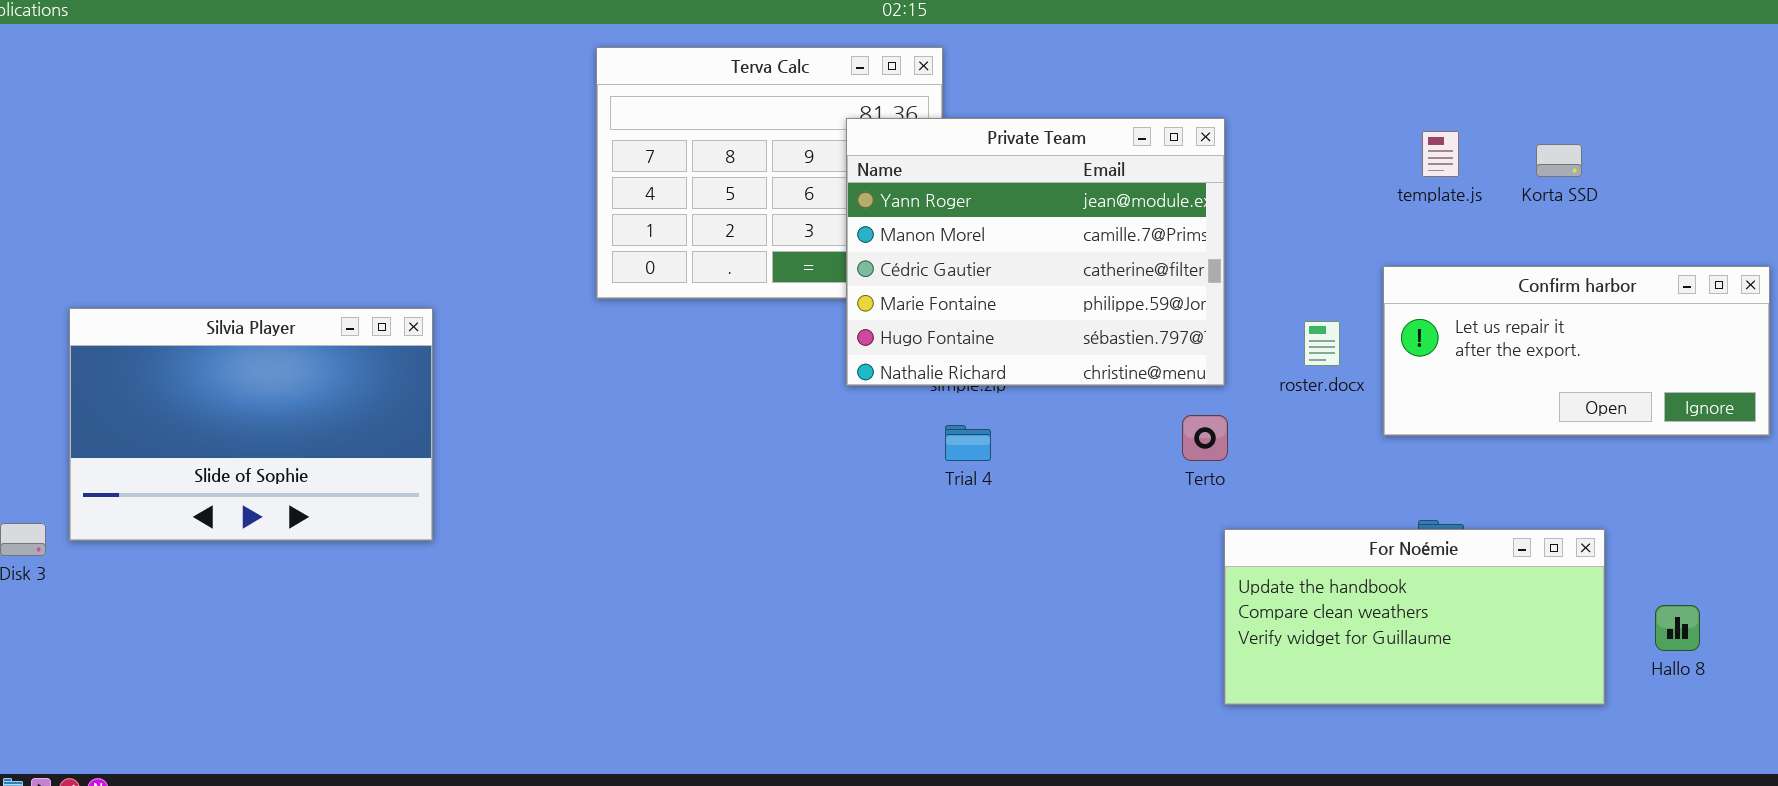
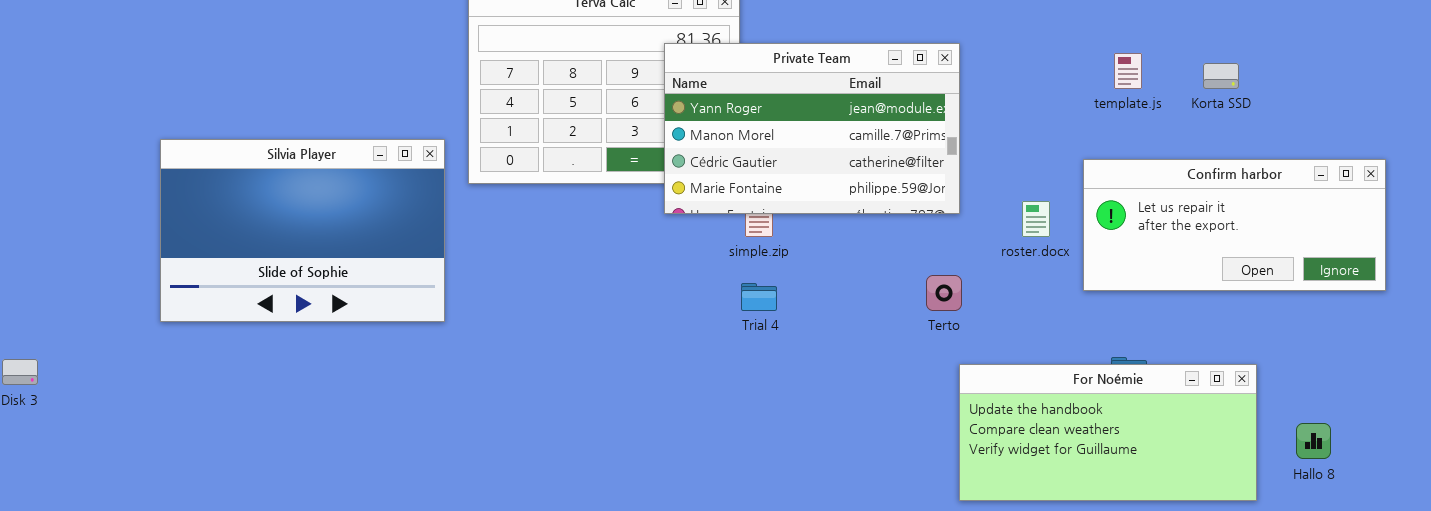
Private Team: [846,118,1225,386] -> [664,43,960,214], resized
Silvia Player: [69,308,433,541] -> [160,139,445,322], moved

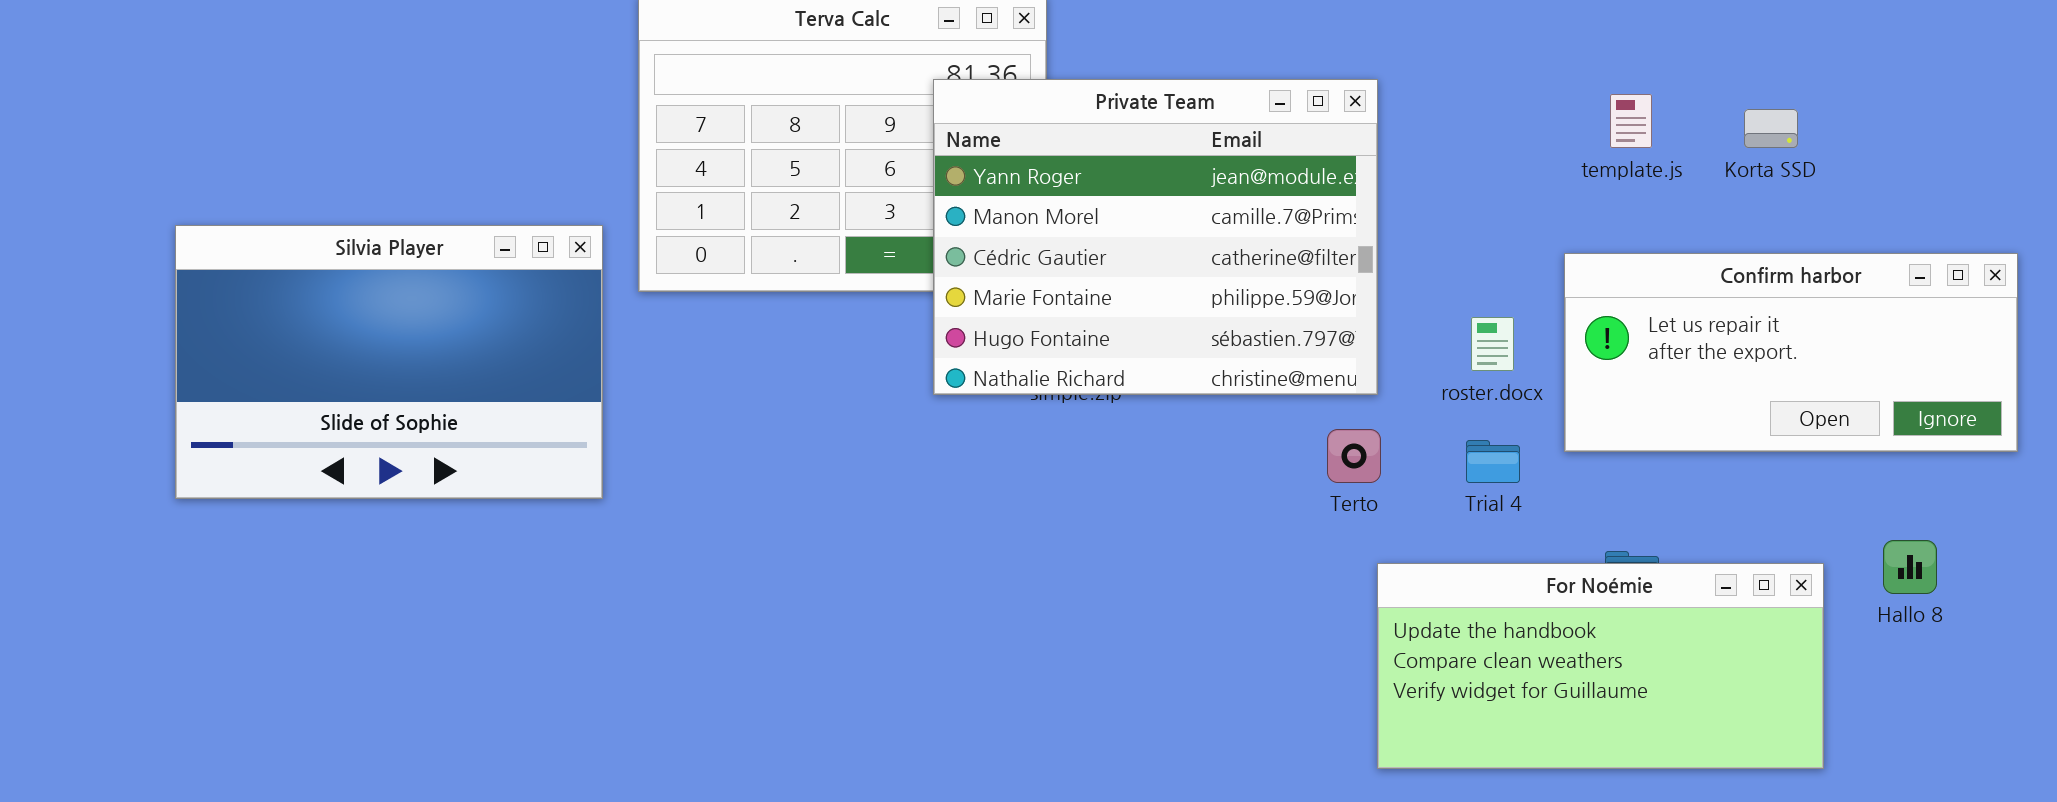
Private Team: [664,43,960,214] -> [933,79,1378,395], resized
Trial 4: [741,283,777,311] -> [1466,440,1520,483], moved
Hallo 8: [1296,423,1331,459] -> [1883,540,1937,594], moved

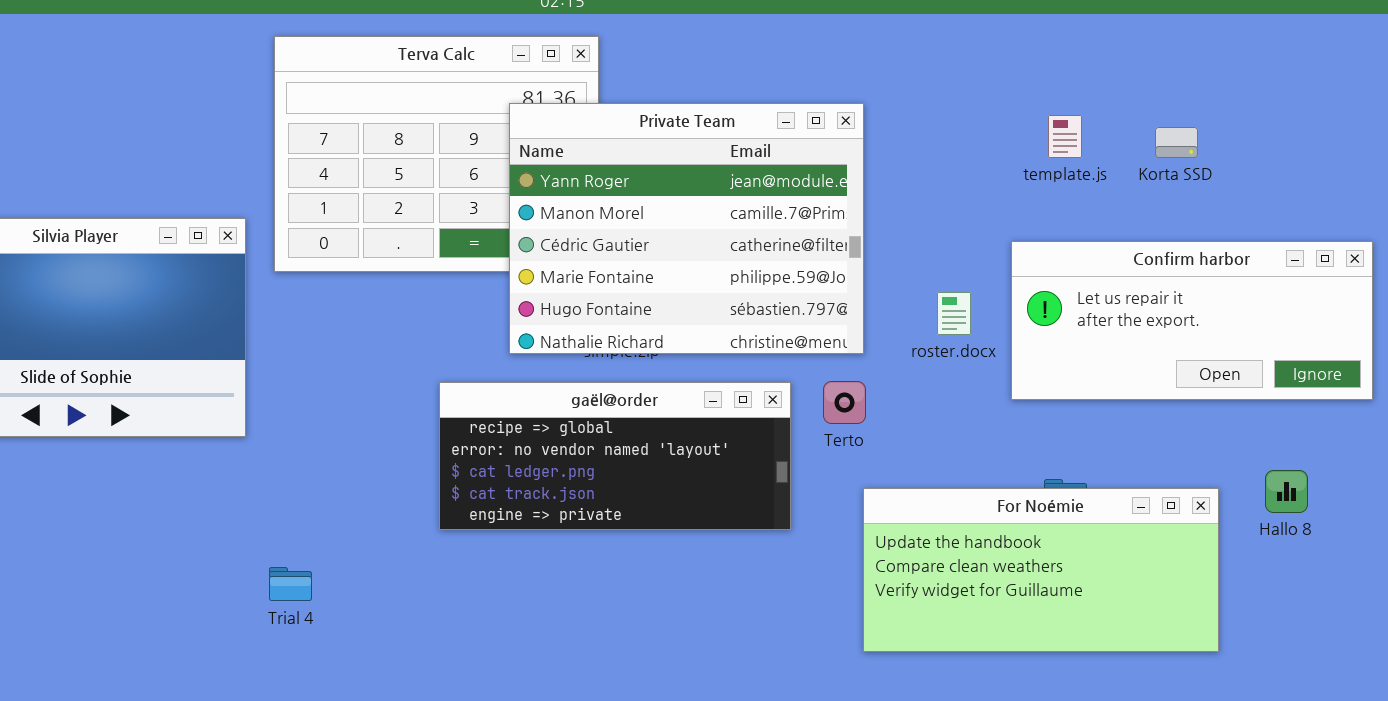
gaël@order: none -> [439,382,791,530], opened
Trial 4: [1466,440,1520,483] -> [269,567,312,601], moved

